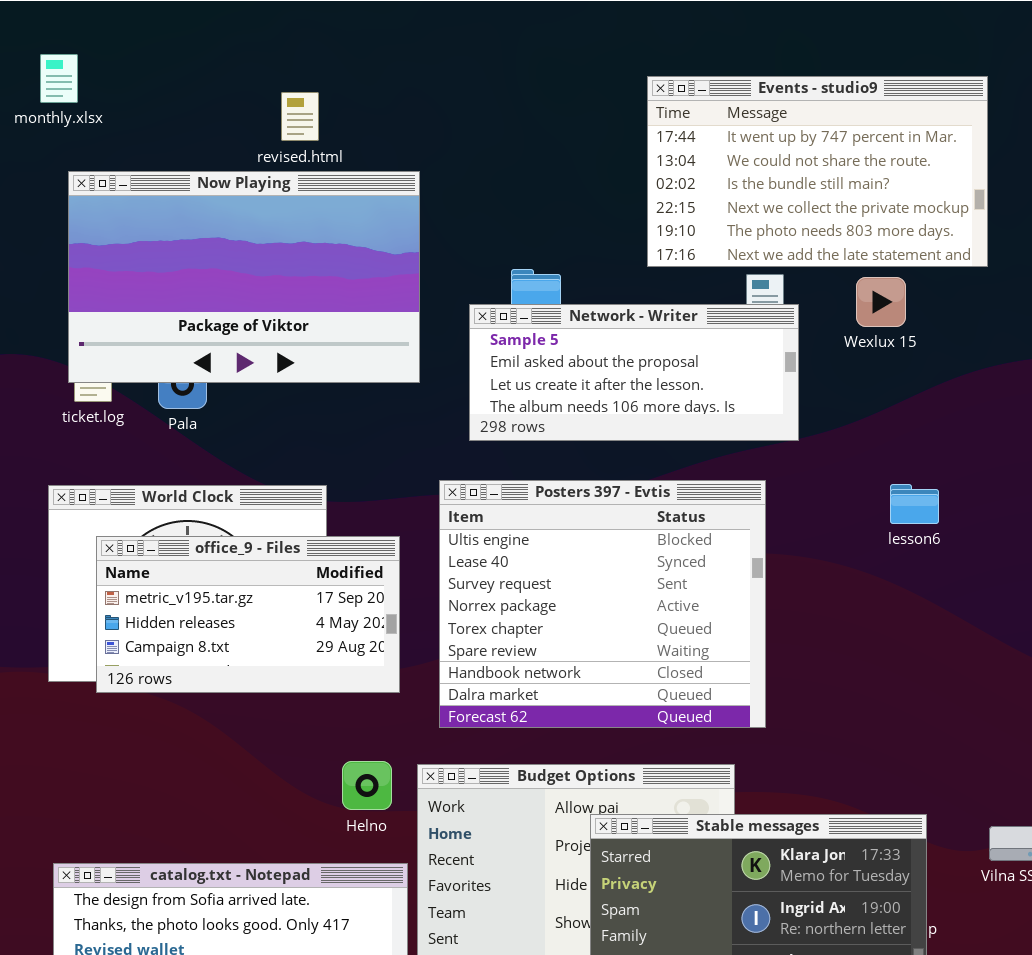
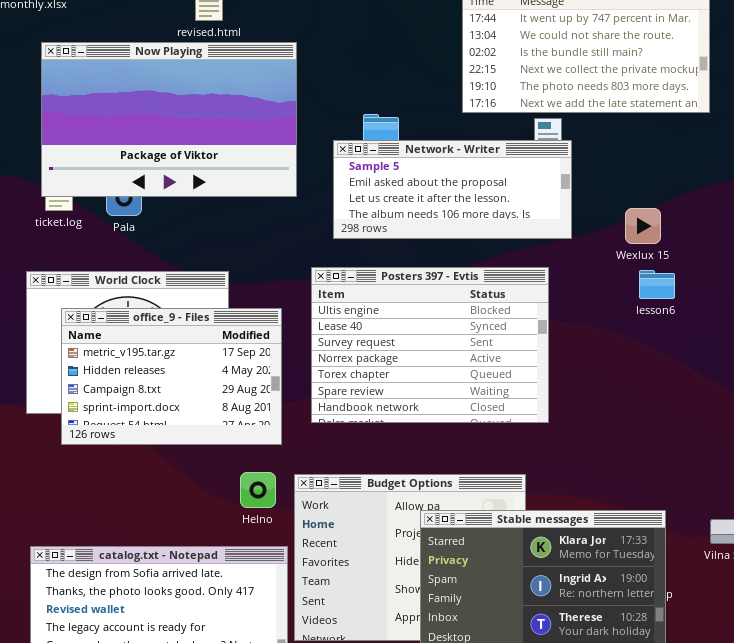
Wexlux 15: [856,277,906,327] -> [625,208,661,244], moved
Posters 397 - Evtis: [439,480,766,728] -> [311,267,549,423], resized
office_9 - Files: [96,536,400,693] -> [61,308,282,445], resized

